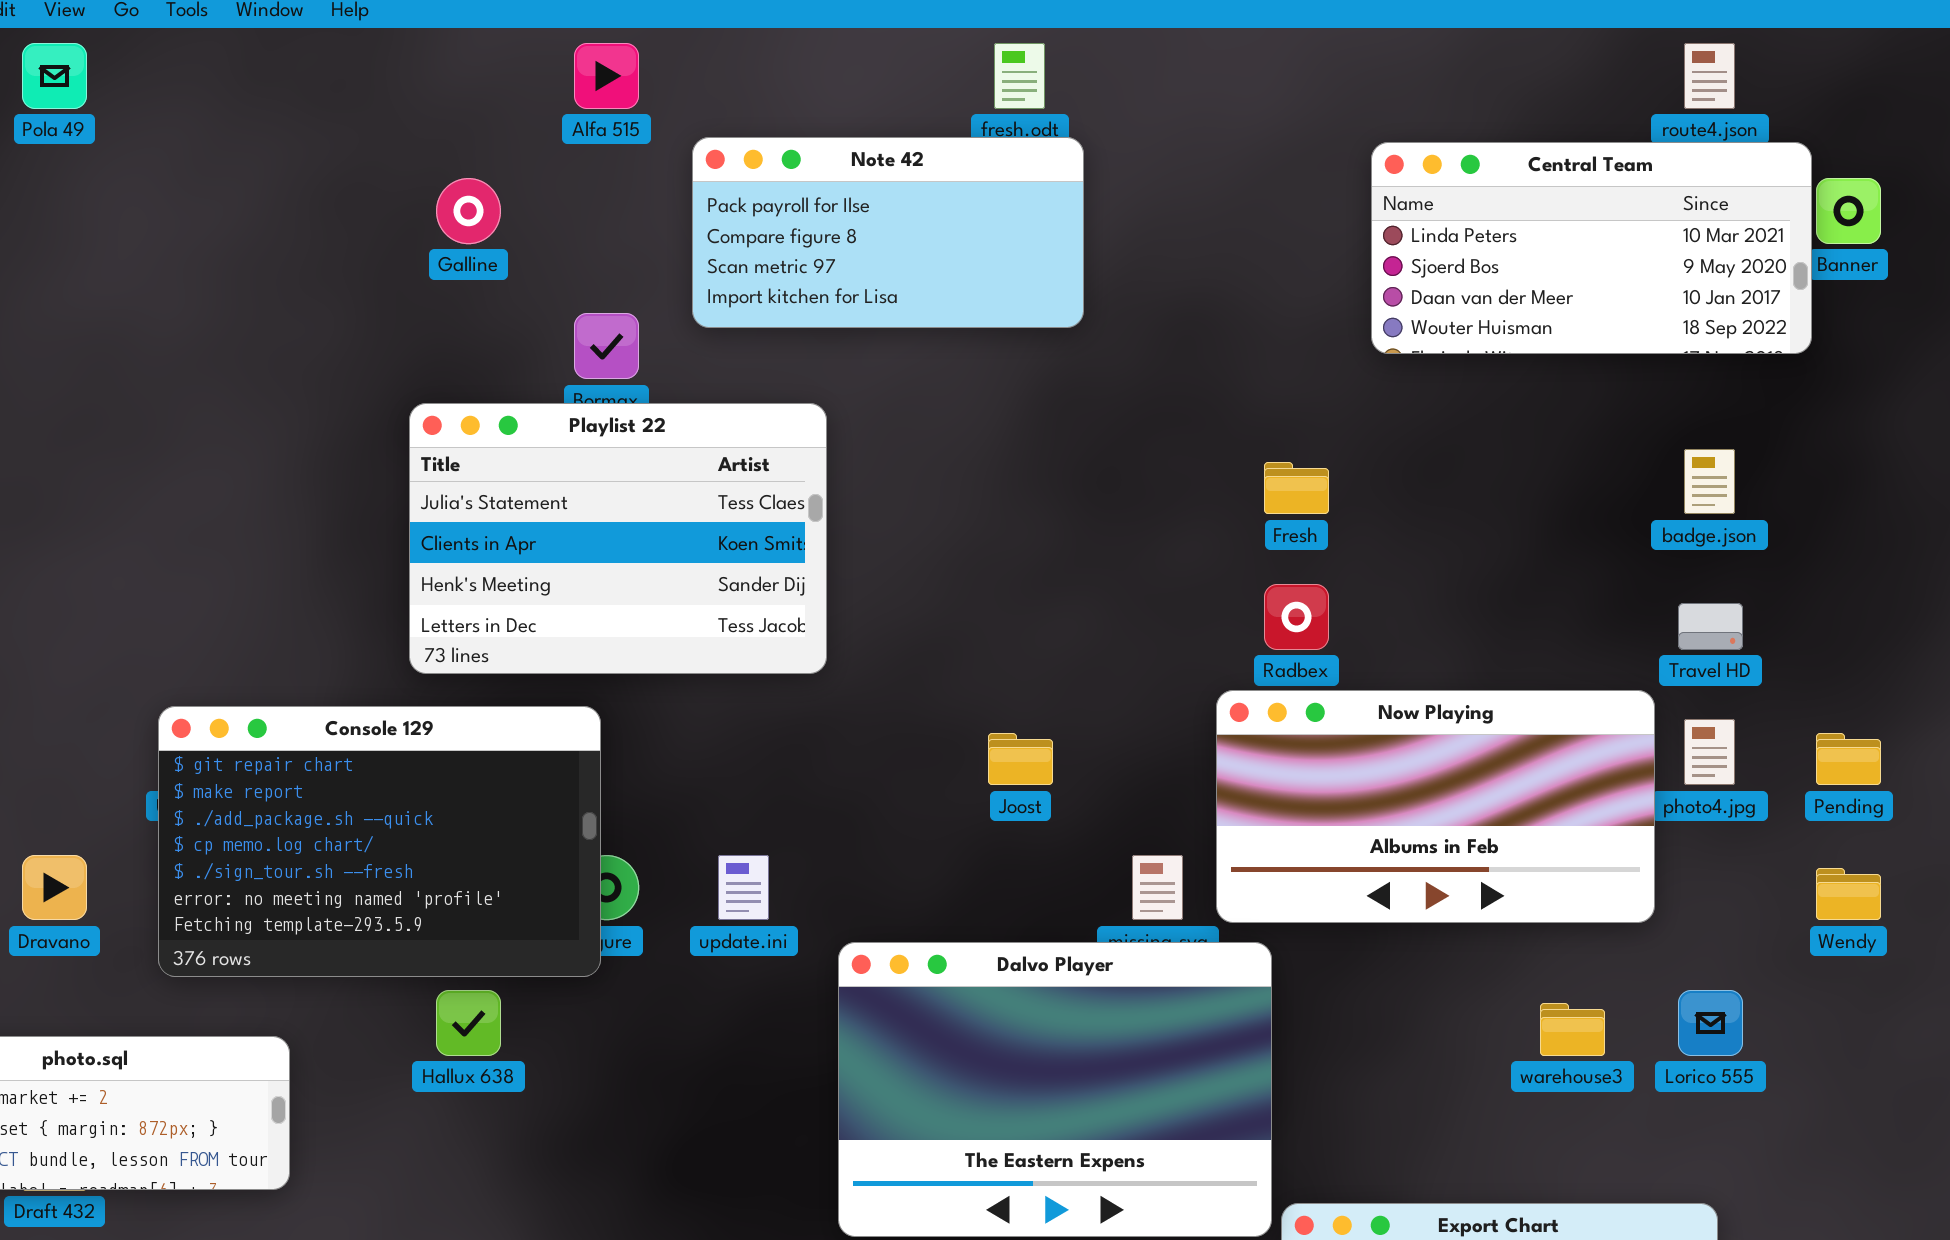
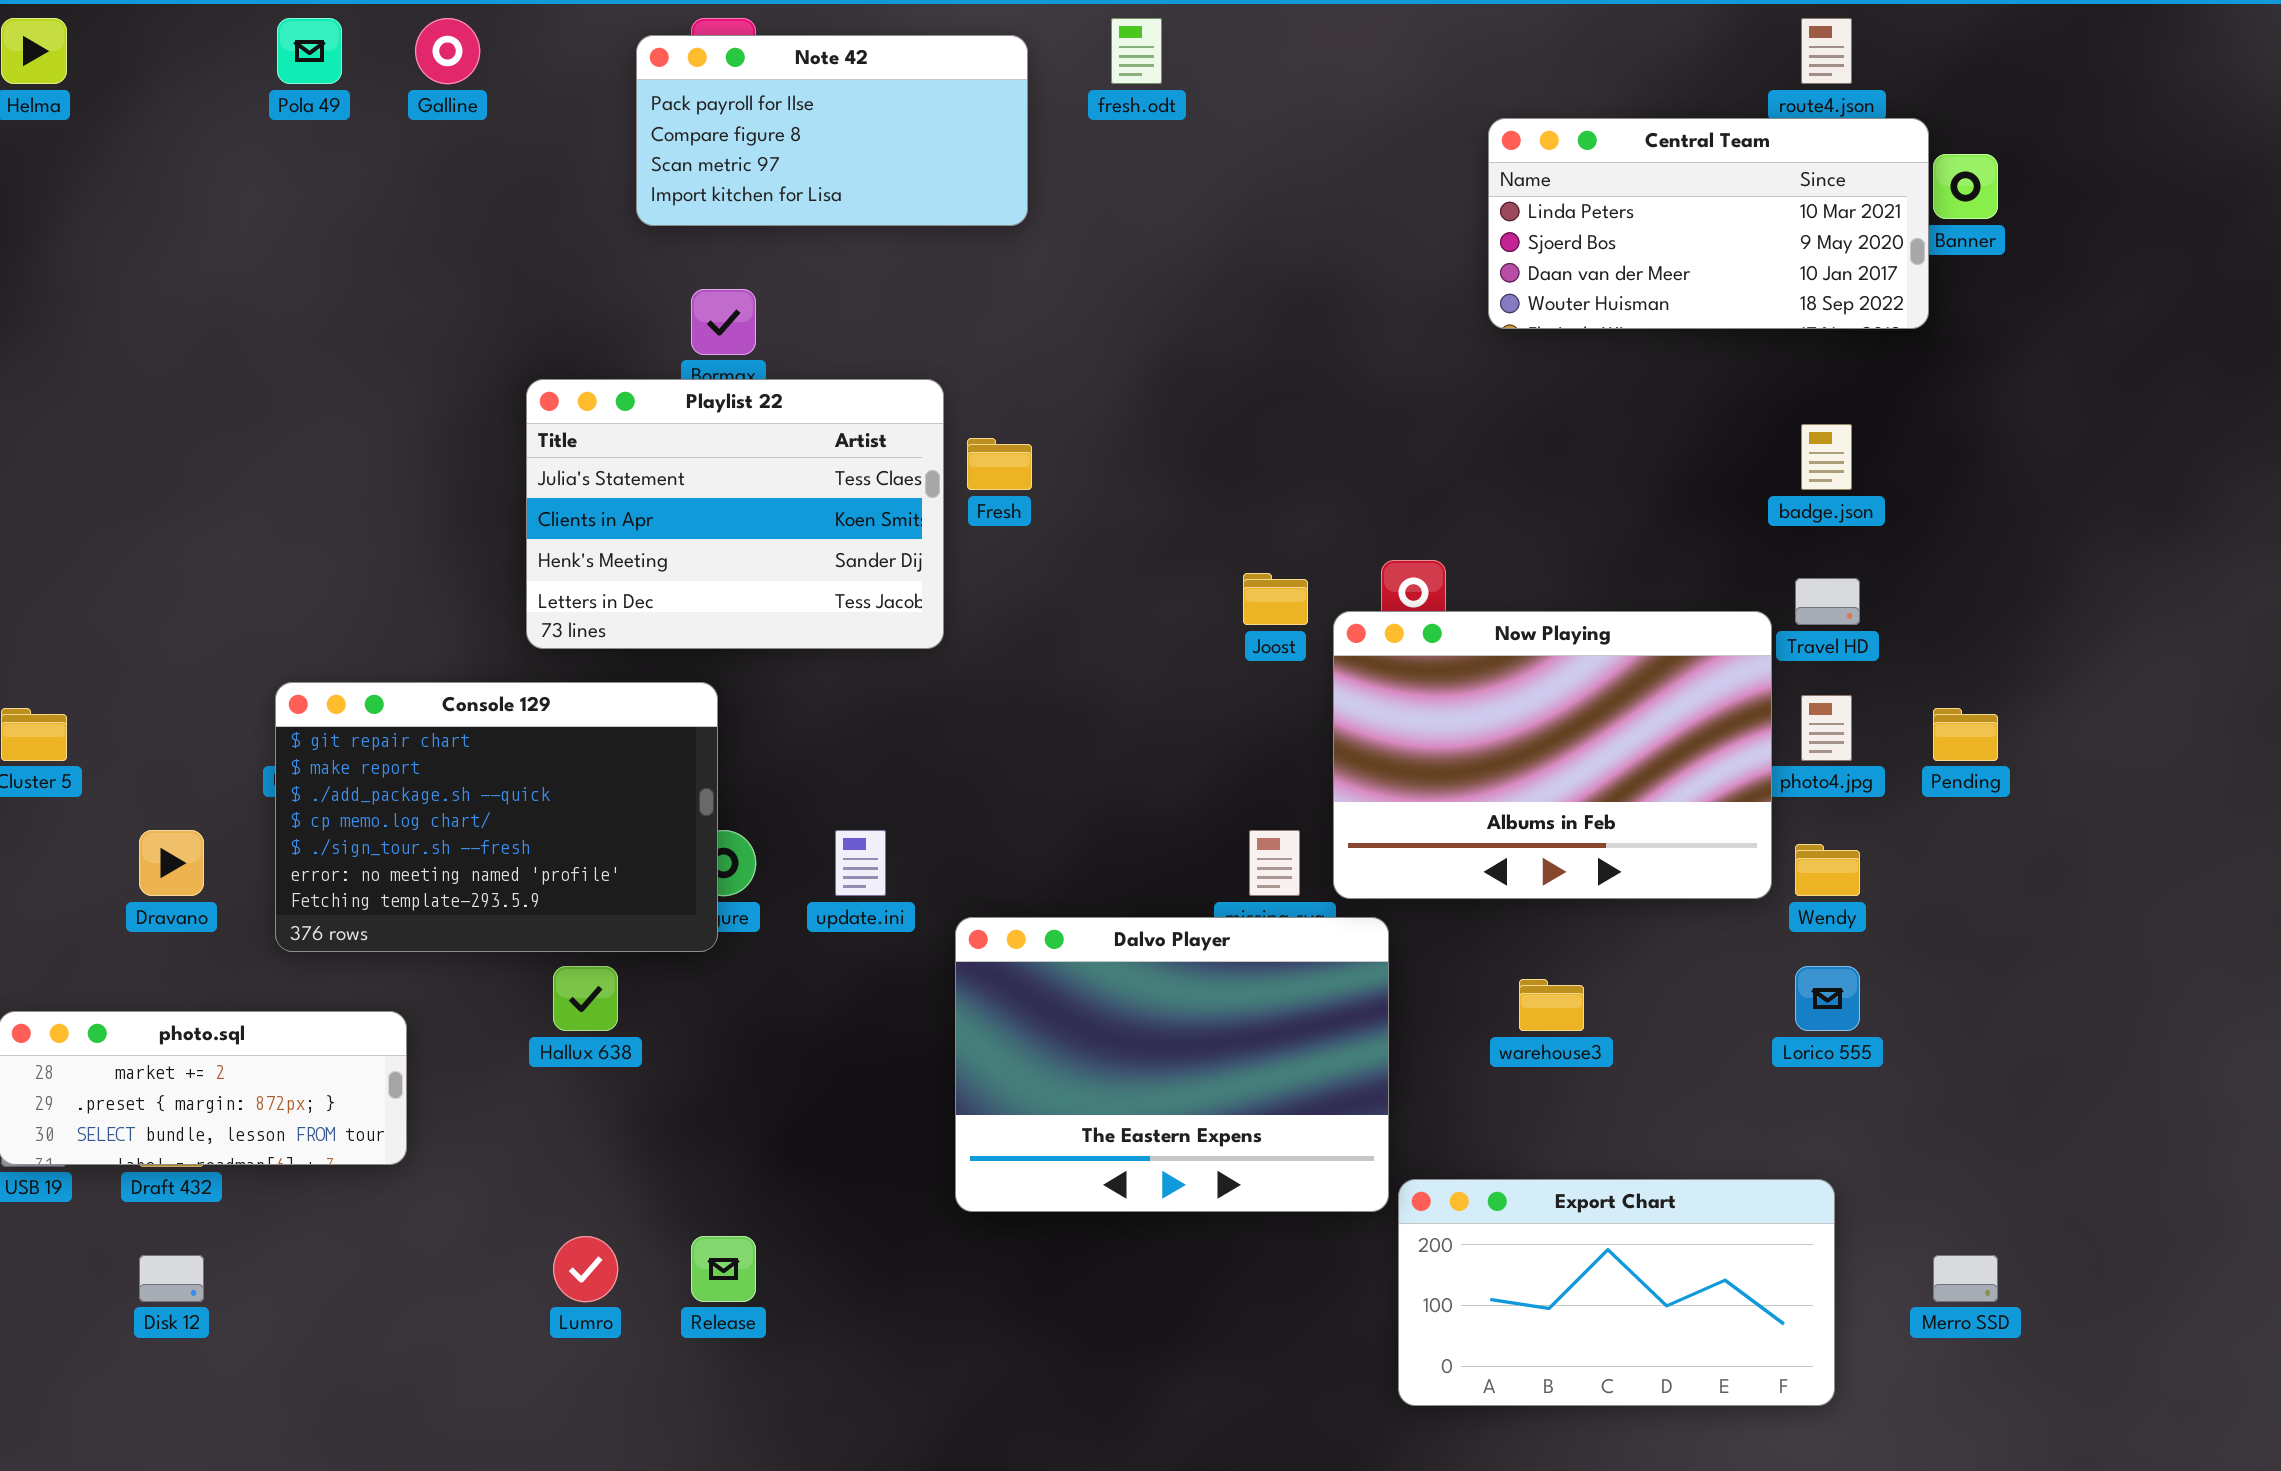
Pola 49: [22,43,87,109] -> [277,18,342,84], moved
Note 42: [692,137,1084,328] -> [636,35,1028,226], moved
Galline: [436,178,501,244] -> [415,18,480,84], moved
Fresh: [1264,462,1329,514] -> [967,438,1032,490], moved
Now Playing: [1216,690,1655,923] -> [1333,611,1772,899], resized
Joost: [988,733,1053,785] -> [1243,573,1308,625], moved
Wendy: [1816,868,1881,920] -> [1795,844,1860,896], moved
warehouse3: [1540,1003,1605,1056] -> [1519,979,1584,1031], moved

